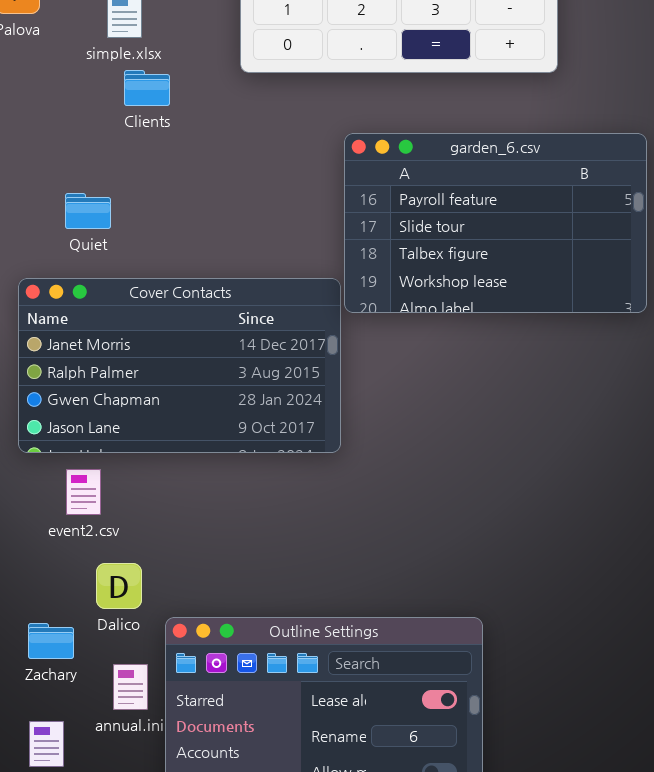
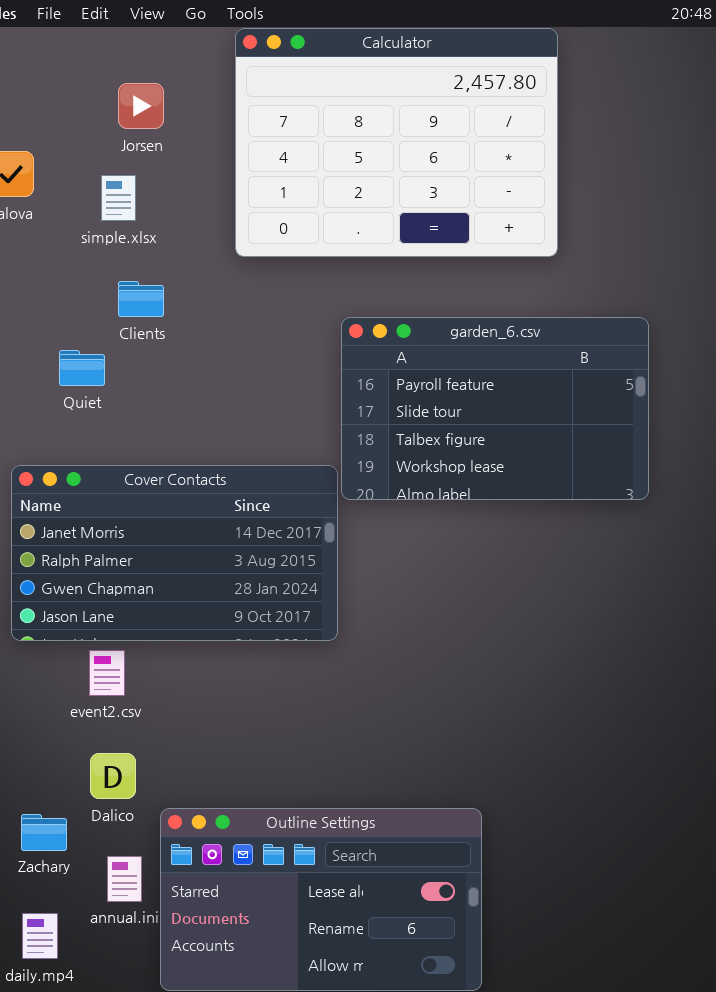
Clients: [124,70,170,106] -> [118,281,164,317], moved
Quiet: [65,193,111,229] -> [59,350,105,386], moved
event2.csv: [66,469,101,515] -> [89,650,125,696], moved

